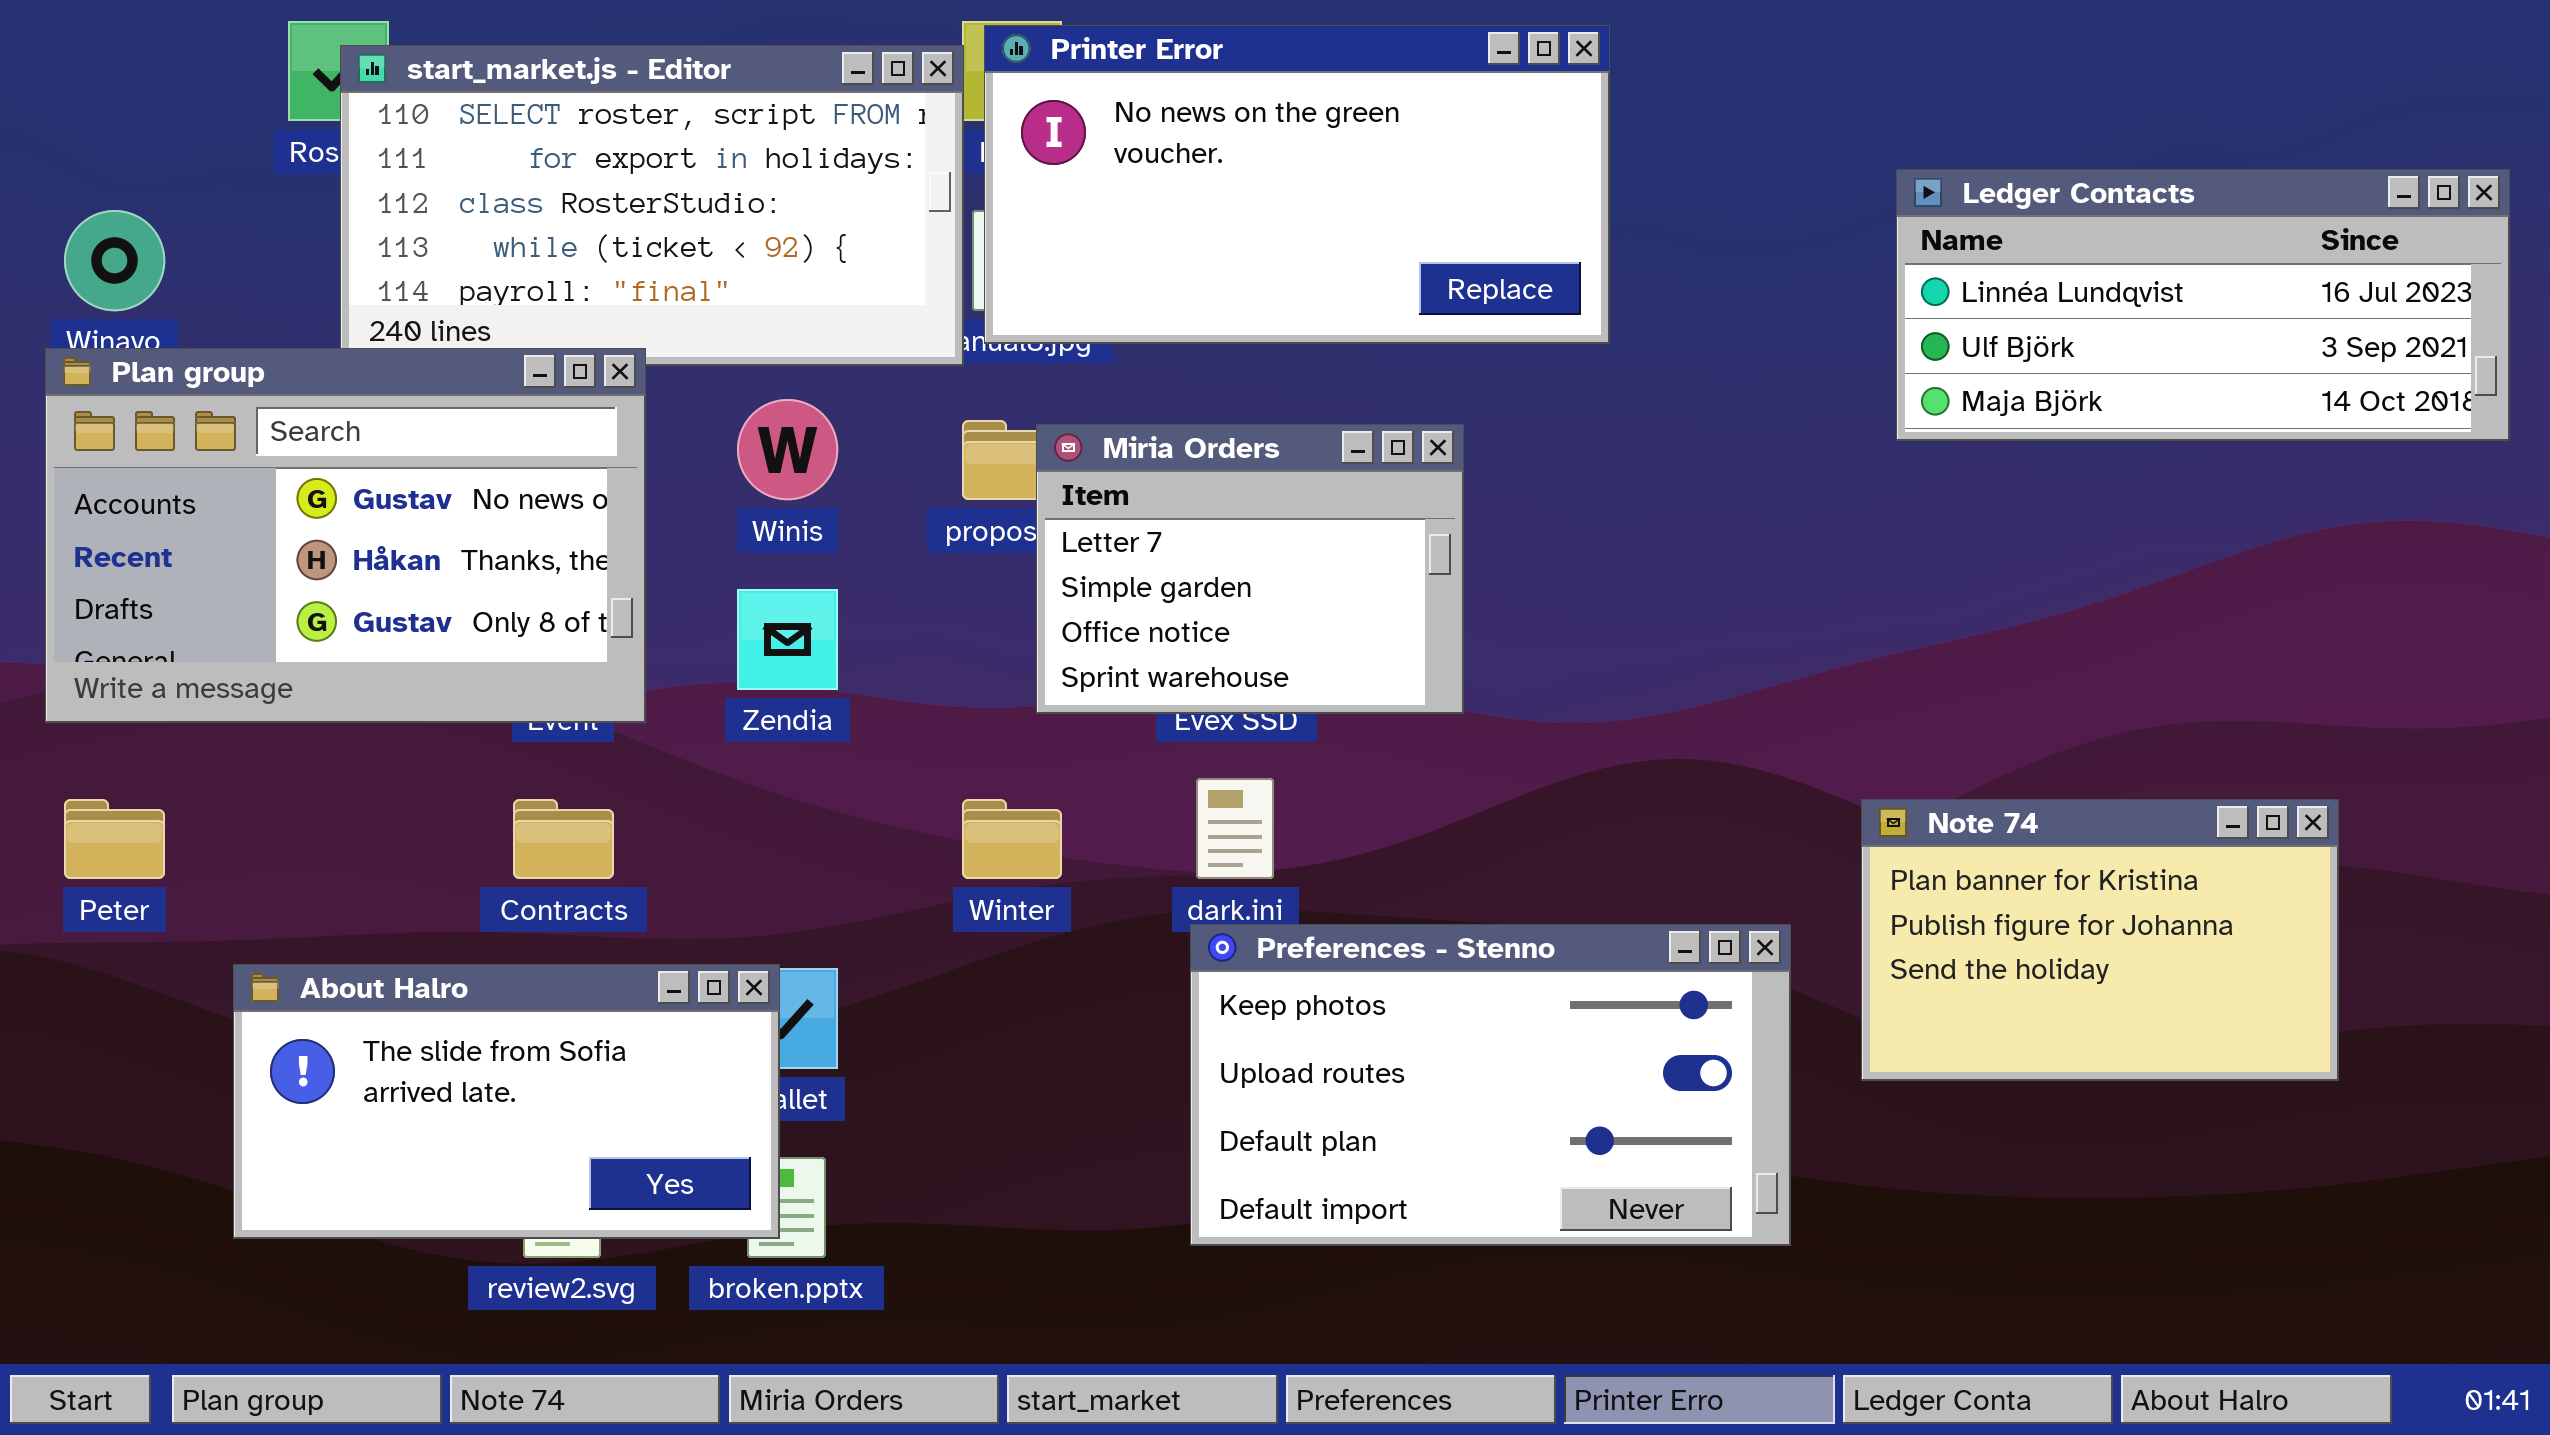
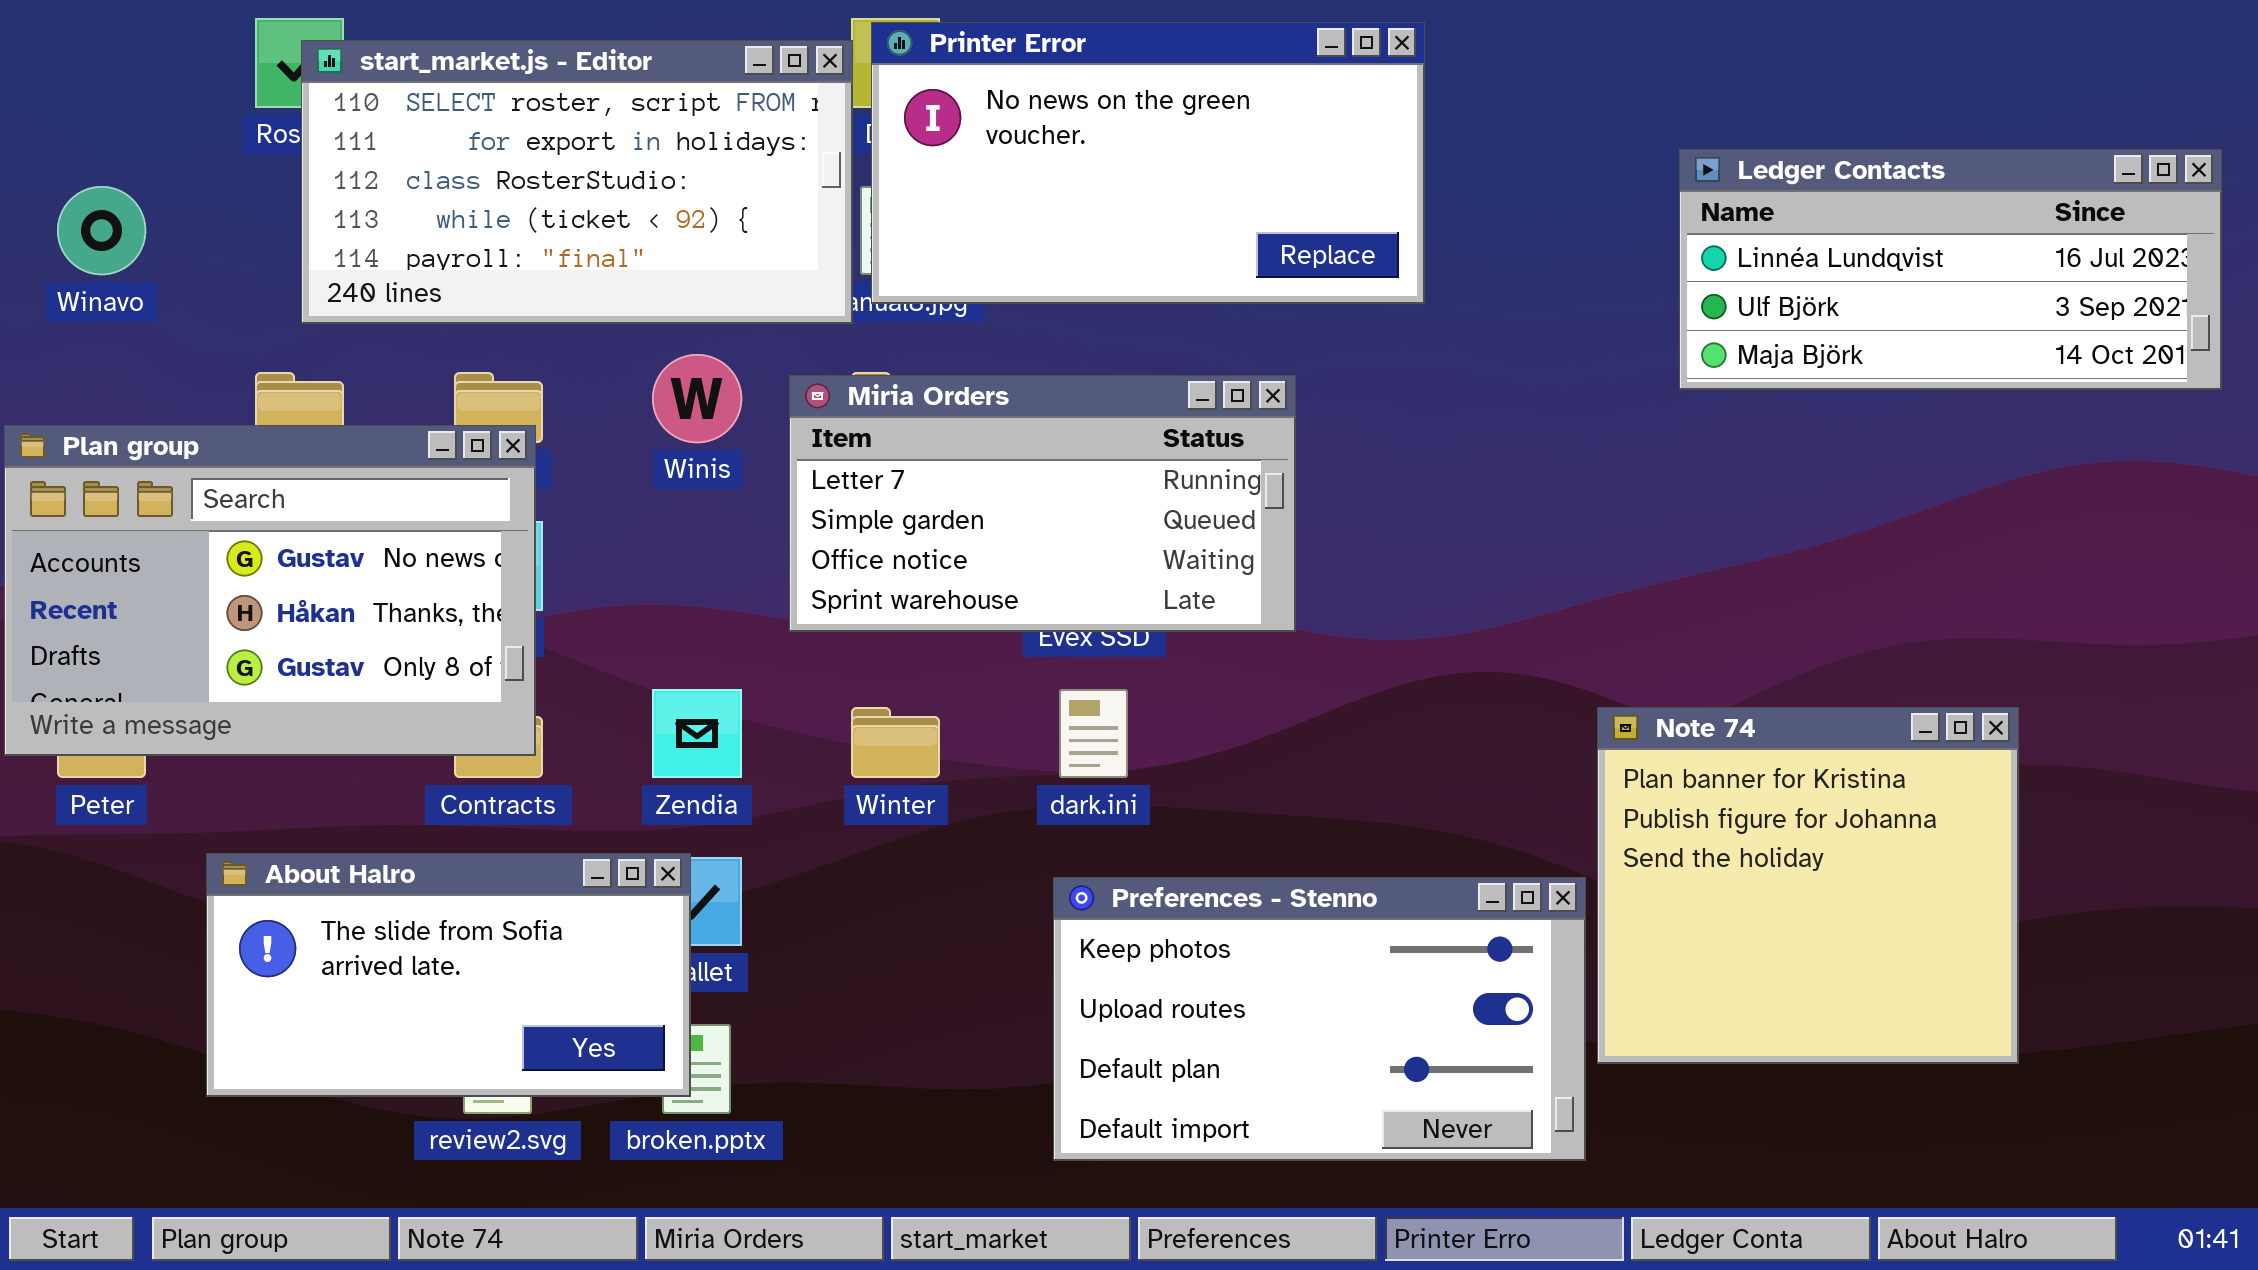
Plan group: [45,348,646,723] -> [4,425,536,756], moved
Miria Orders: [1036,424,1464,714] -> [789,375,1296,632], resized
Zendia: [737,589,838,690] -> [652,689,742,778], moved
Note 74: [1861,799,2339,1081] -> [1597,707,2019,1064], moved, resized
Preferences - Stenno: [1190,924,1791,1246] -> [1053,877,1586,1161], moved

